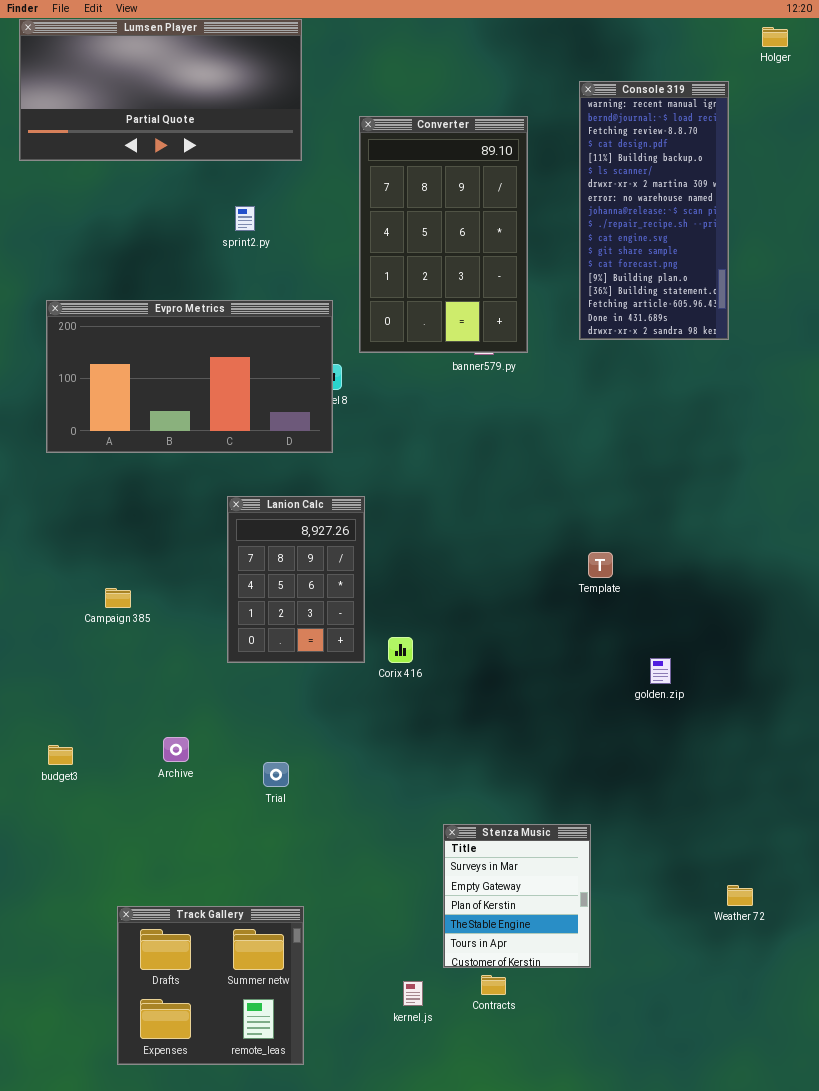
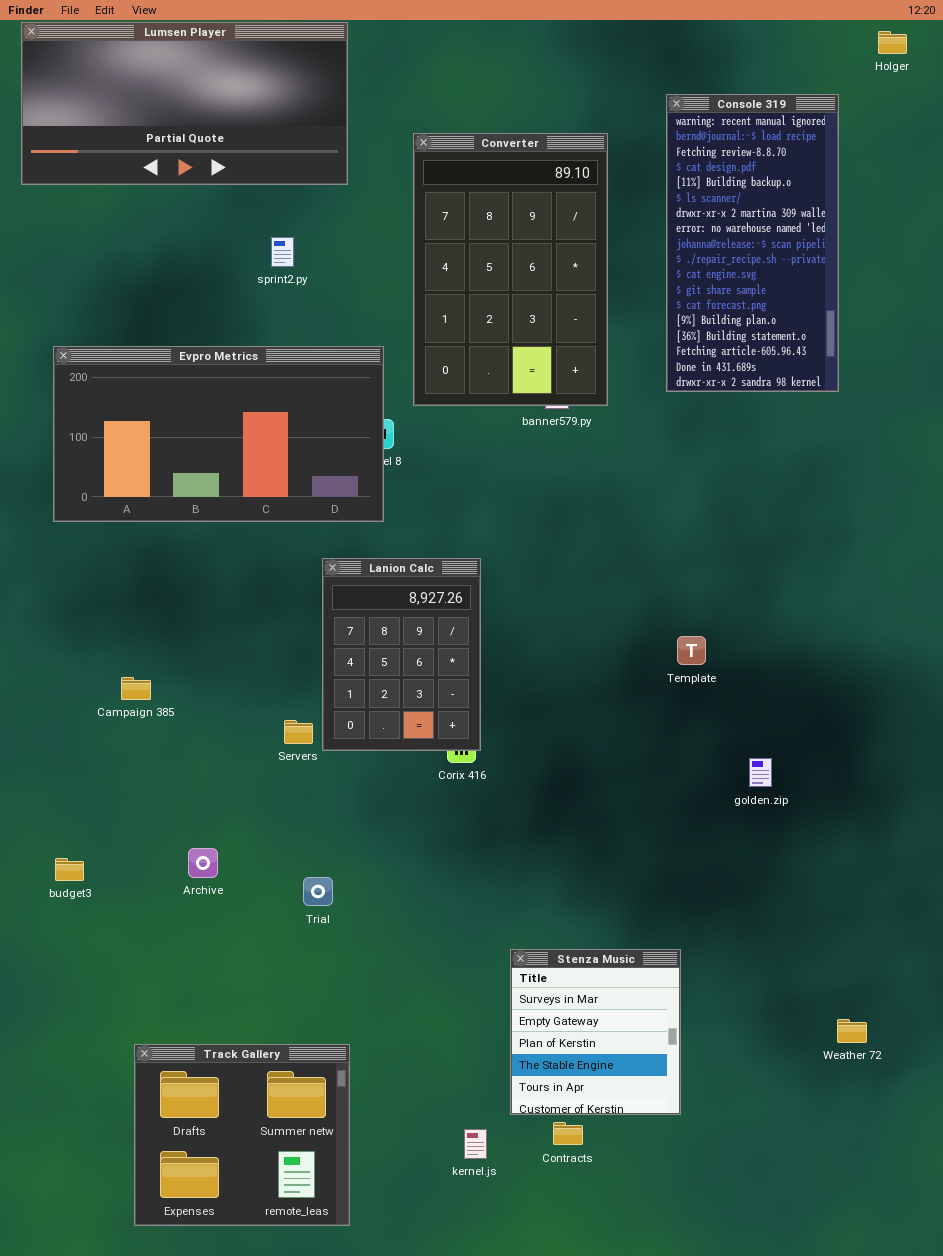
Lanion Calc: [227,496,365,663] -> [322,558,481,751], moved

